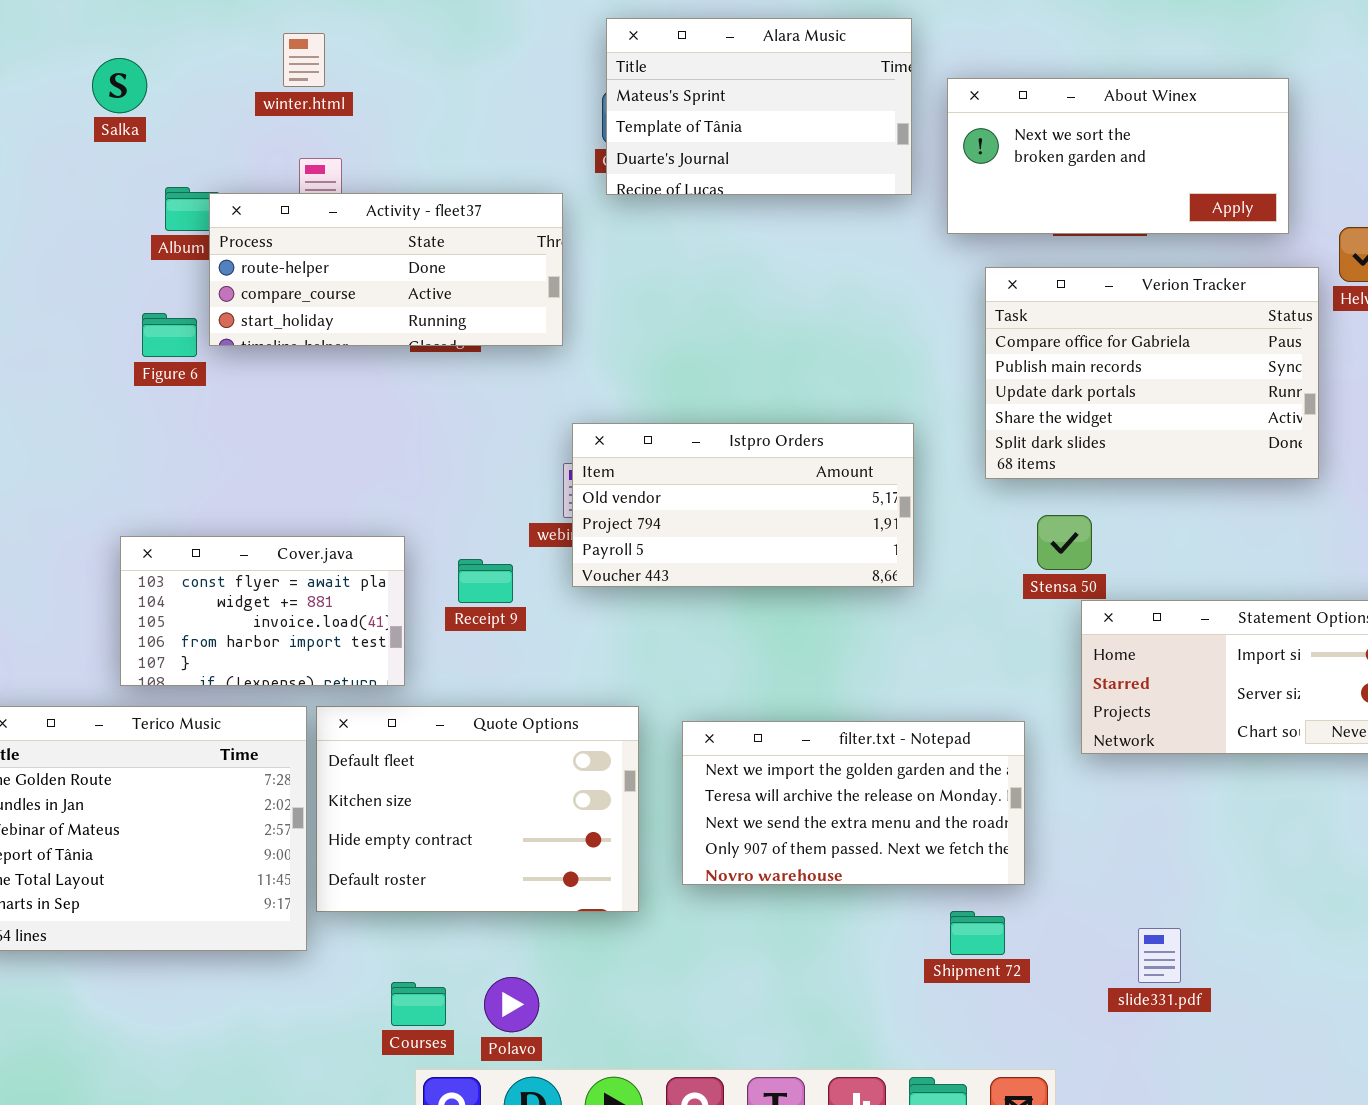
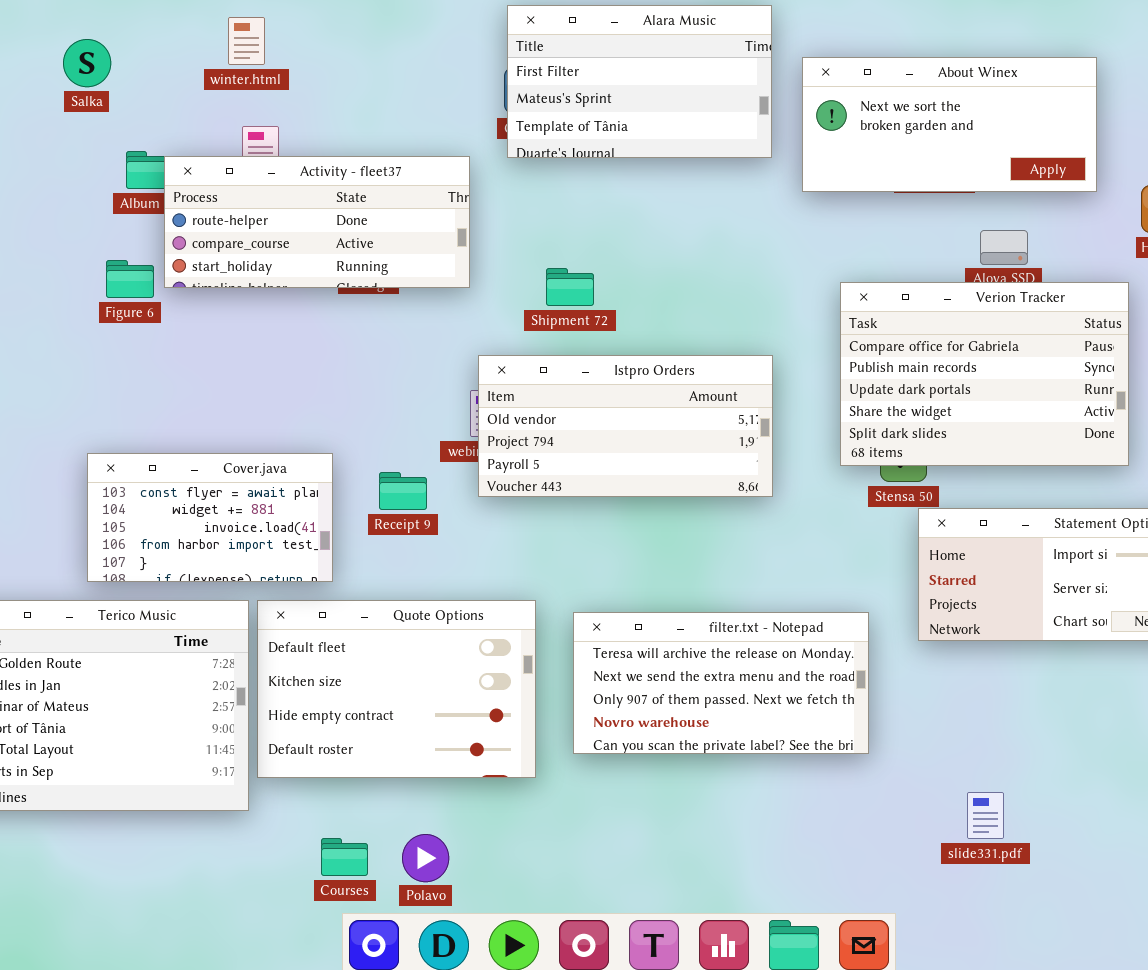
Alara Music: [606,18,912,195] -> [507,5,772,158], scrolled up 1 row
Verion Tracker: [985,267,1319,479] -> [840,282,1129,466], moved
filter.txt - Notepad: [682,721,1025,885] -> [573,612,869,754], scrolled down 1 row
Shipment 72: [950,911,1005,955] -> [546,268,594,306], moved

